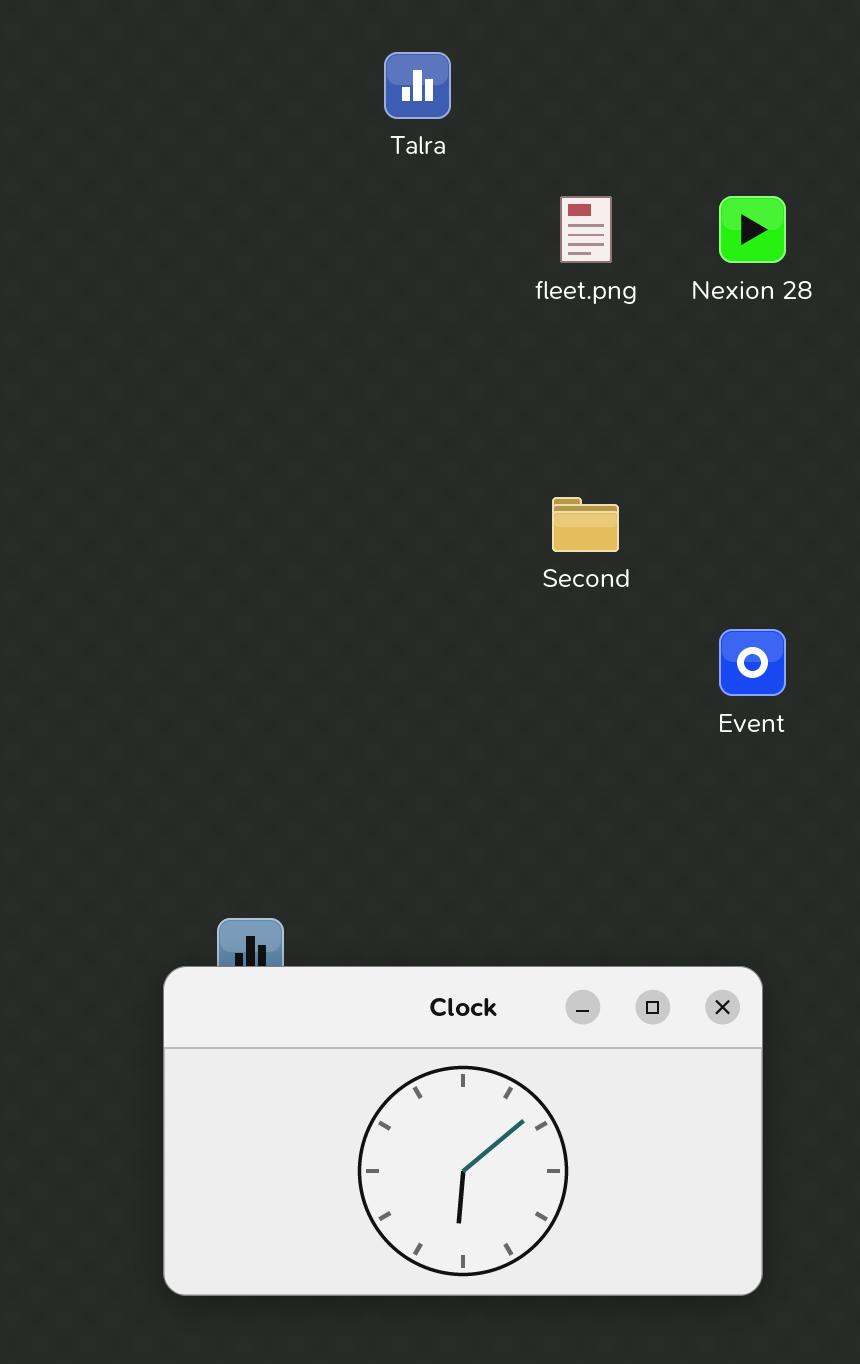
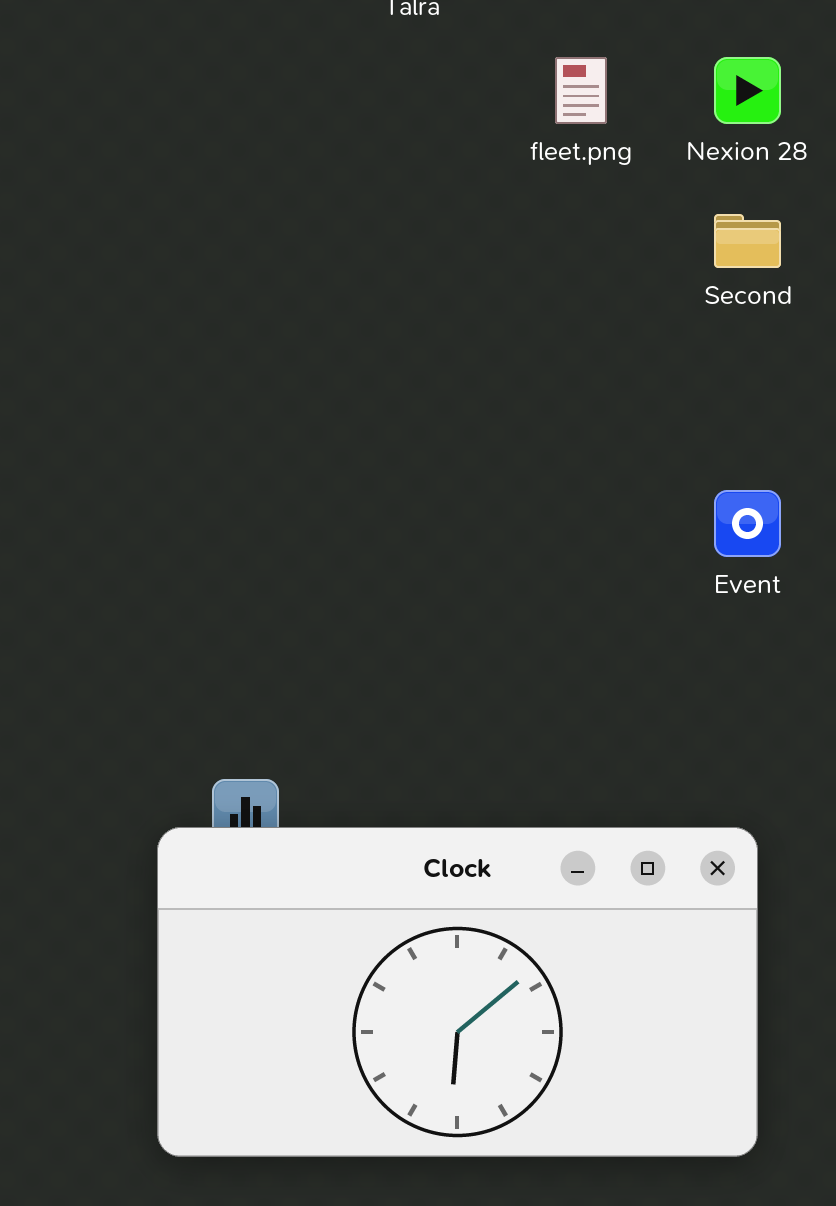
Second: [552,497,619,552] -> [714,214,781,268], moved

